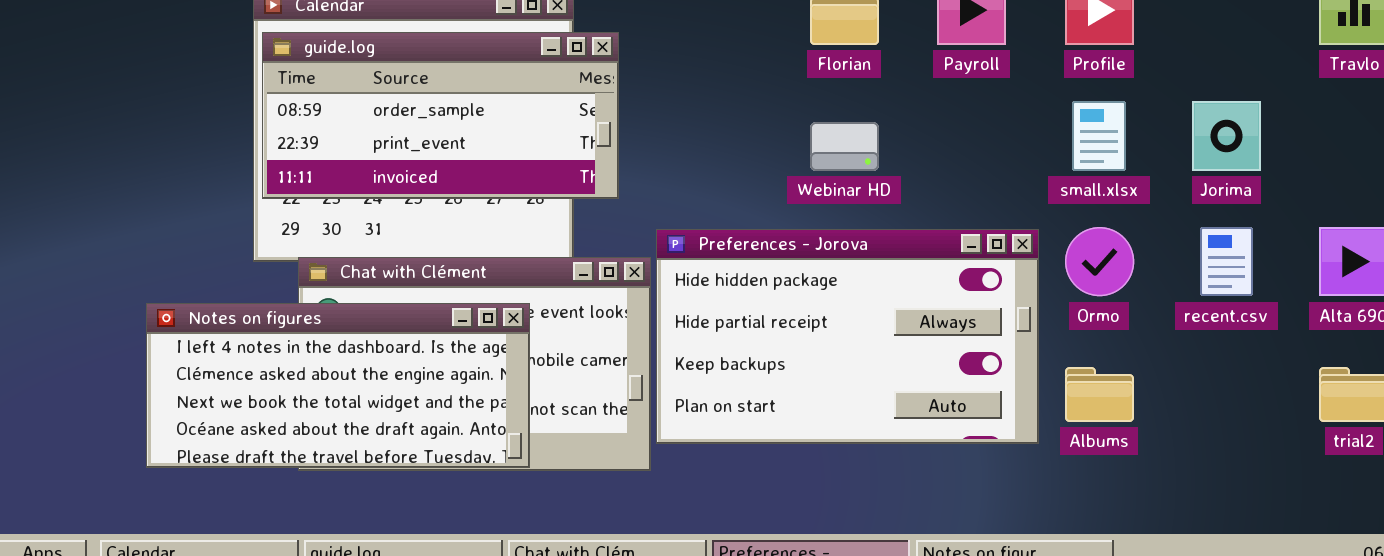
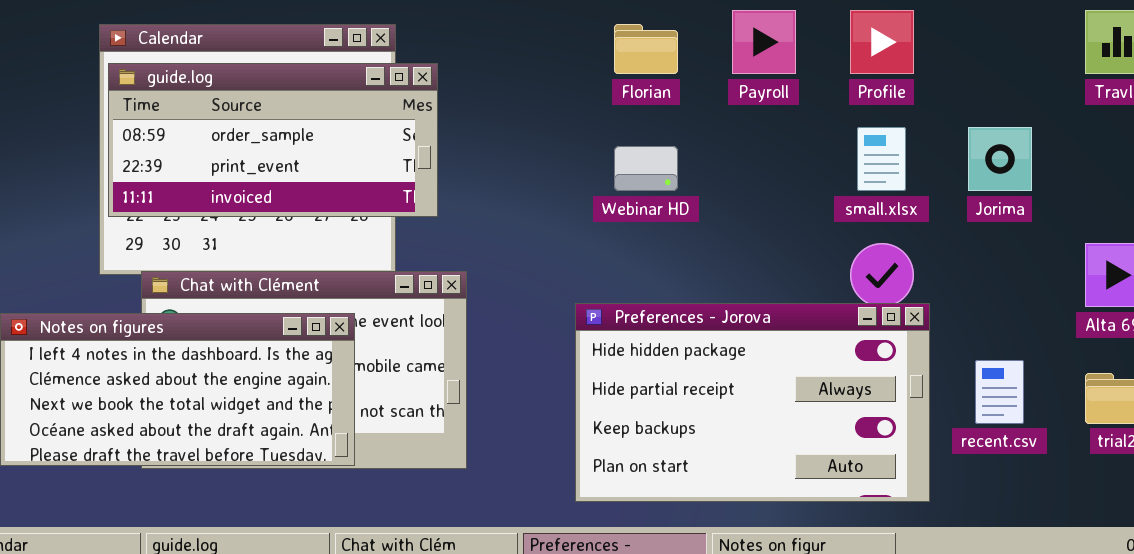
recent.csv: [1200,227,1253,296] -> [975,360,1024,424], moved
Preferences - Jorova: [656,229,1039,444] -> [575,303,930,502], moved

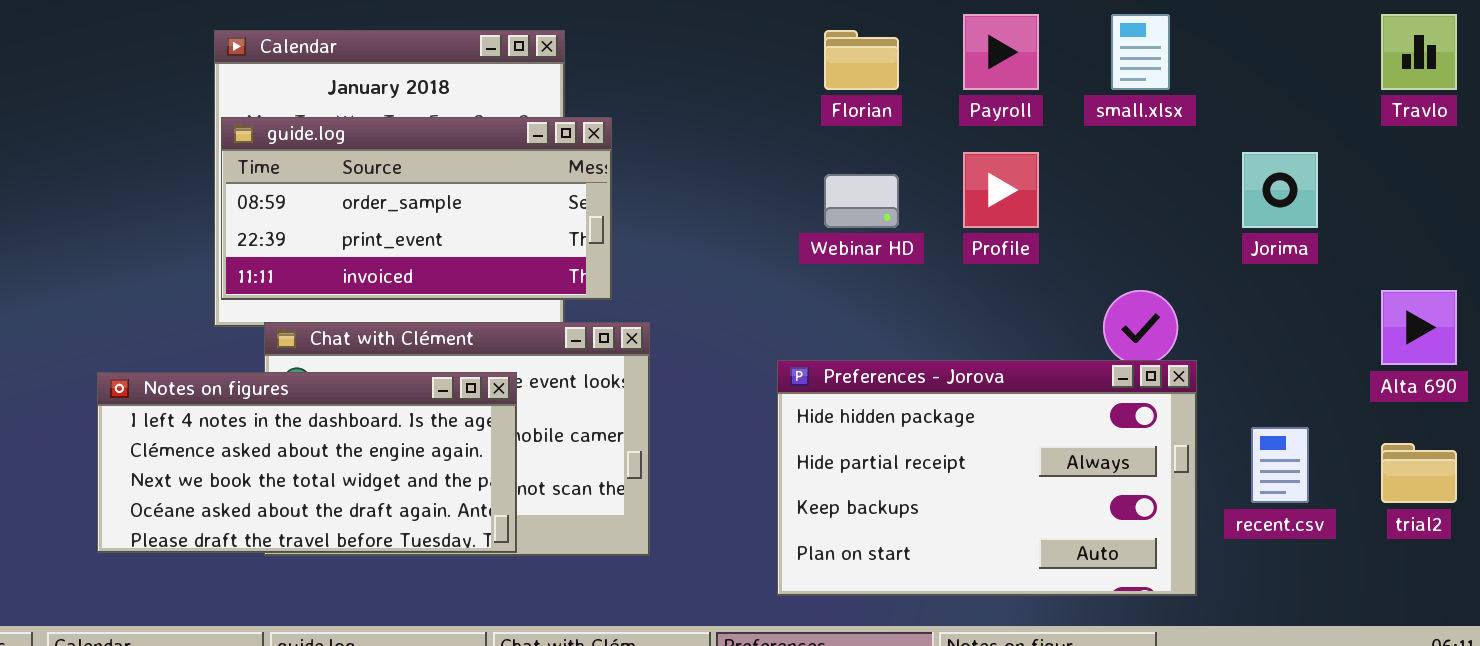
Profile: [850,10,914,74] -> [963,152,1039,228], moved
guide.log: [108,63,438,217] -> [221,117,612,300], moved
small.xlsx: [857,127,906,191] -> [1111,14,1170,90], moved

